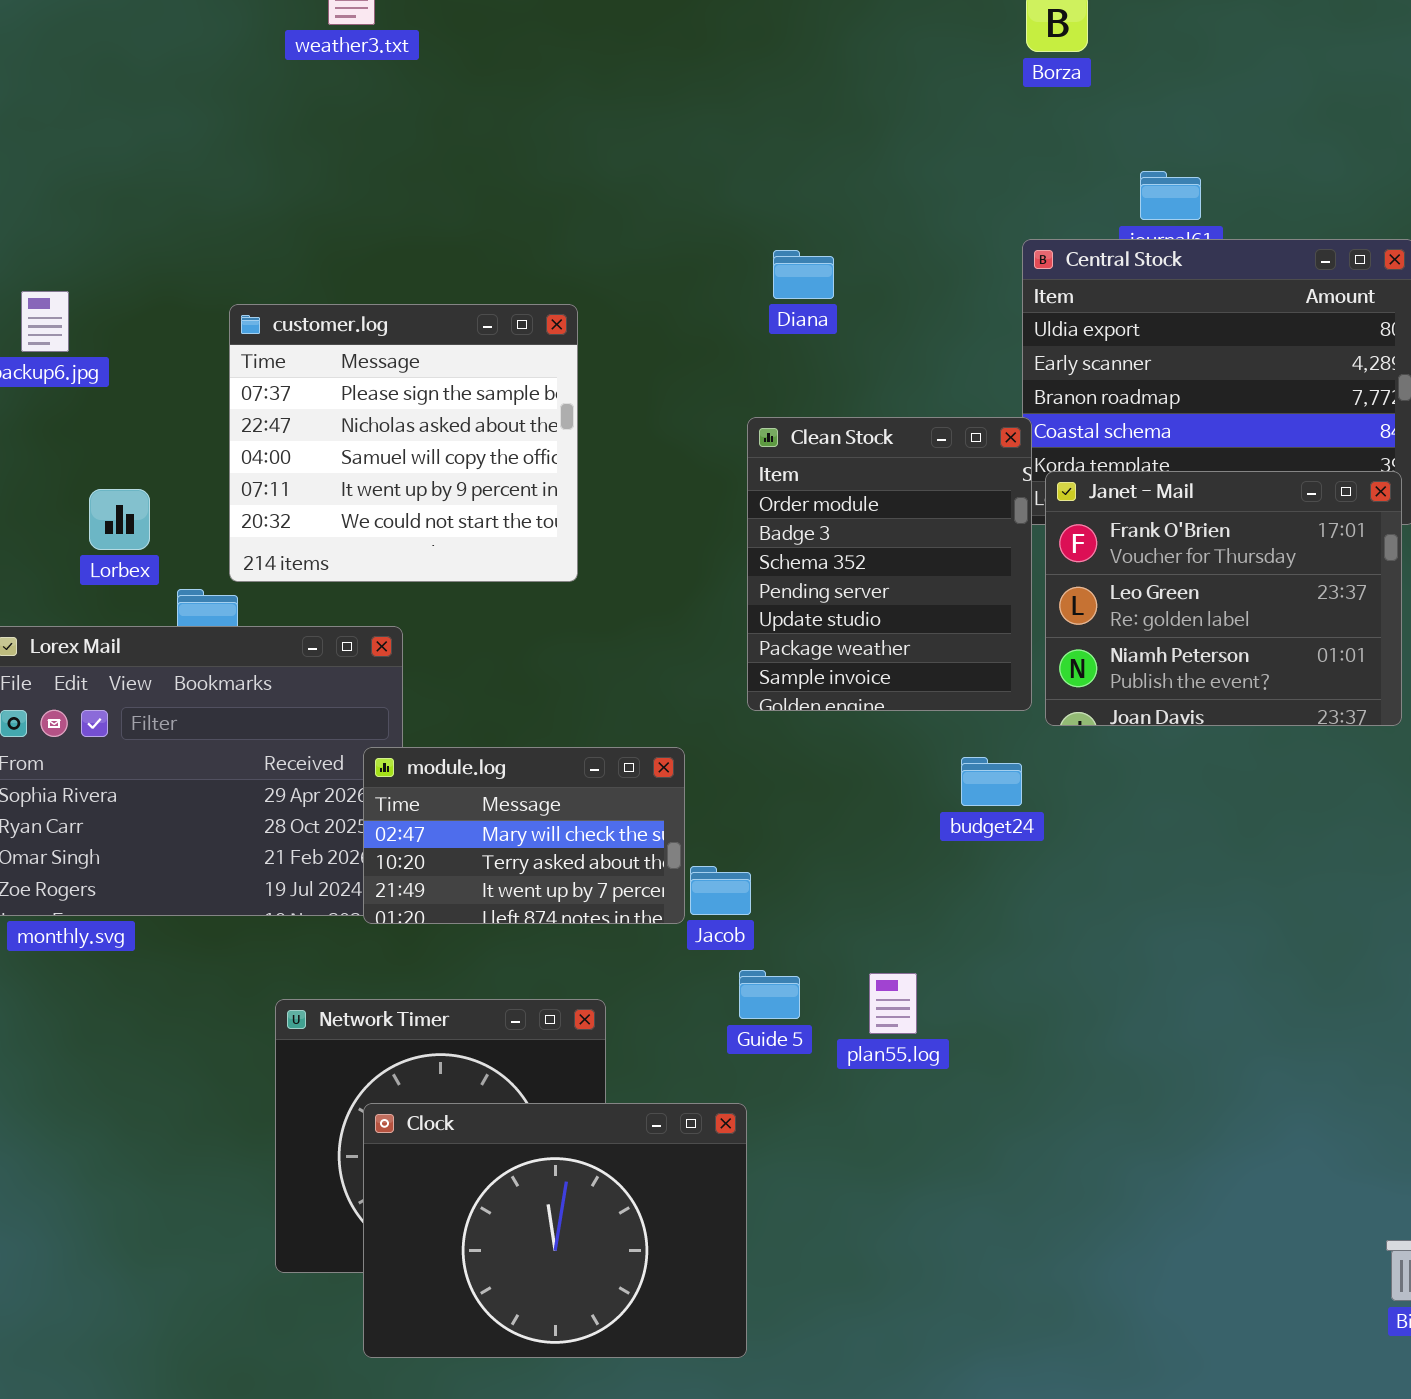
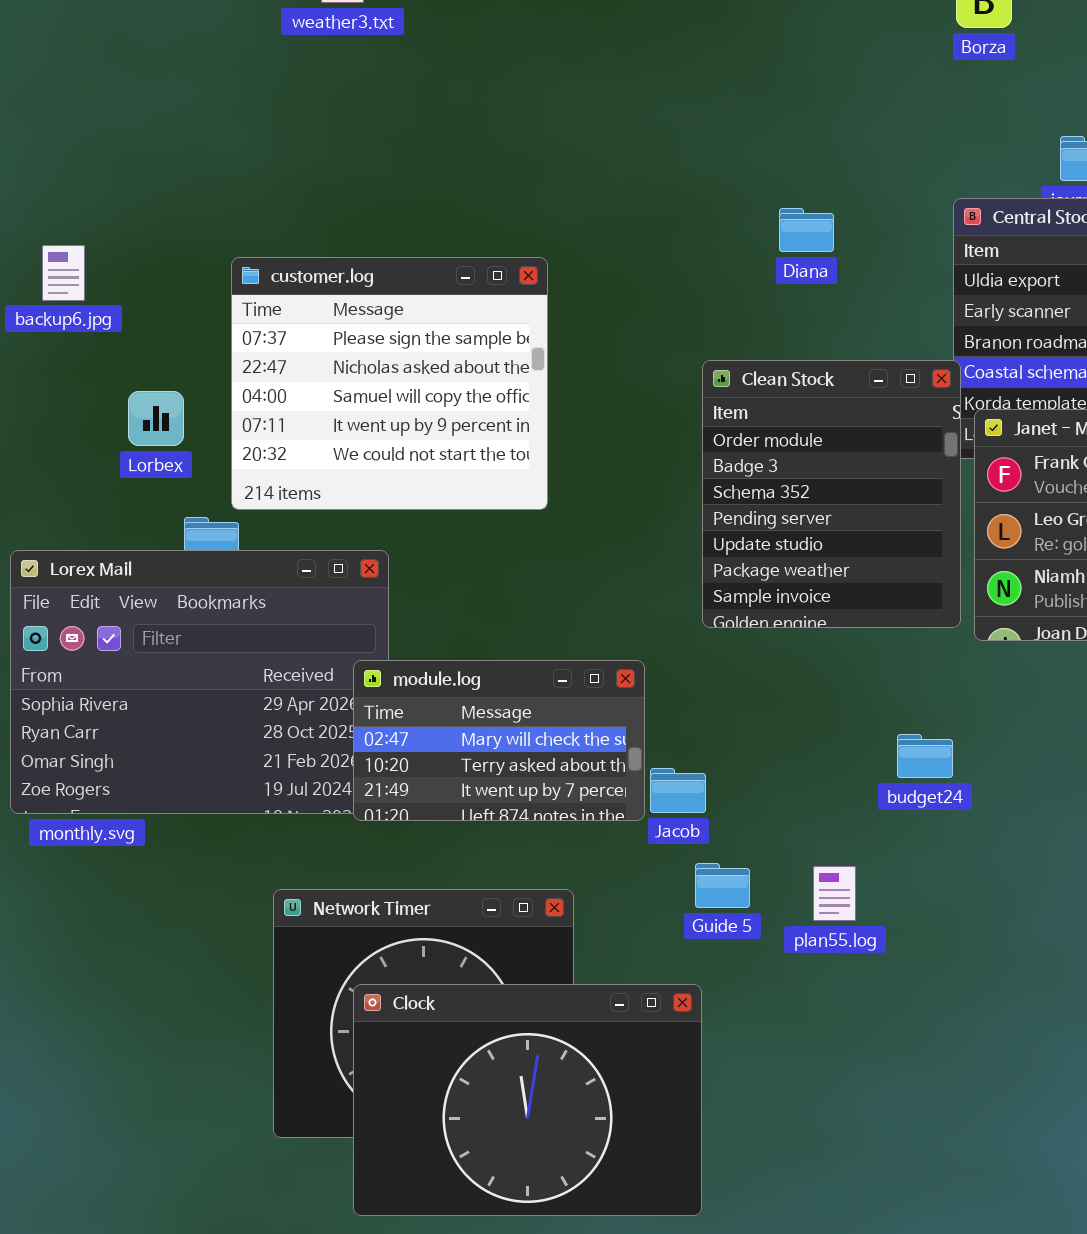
Diana: [773,250,834,299] -> [779,208,834,252], moved
Lorbex: [89,489,150,550] -> [128,391,184,446], moved
budget24: [961,757,1022,806] -> [897,734,953,778], moved

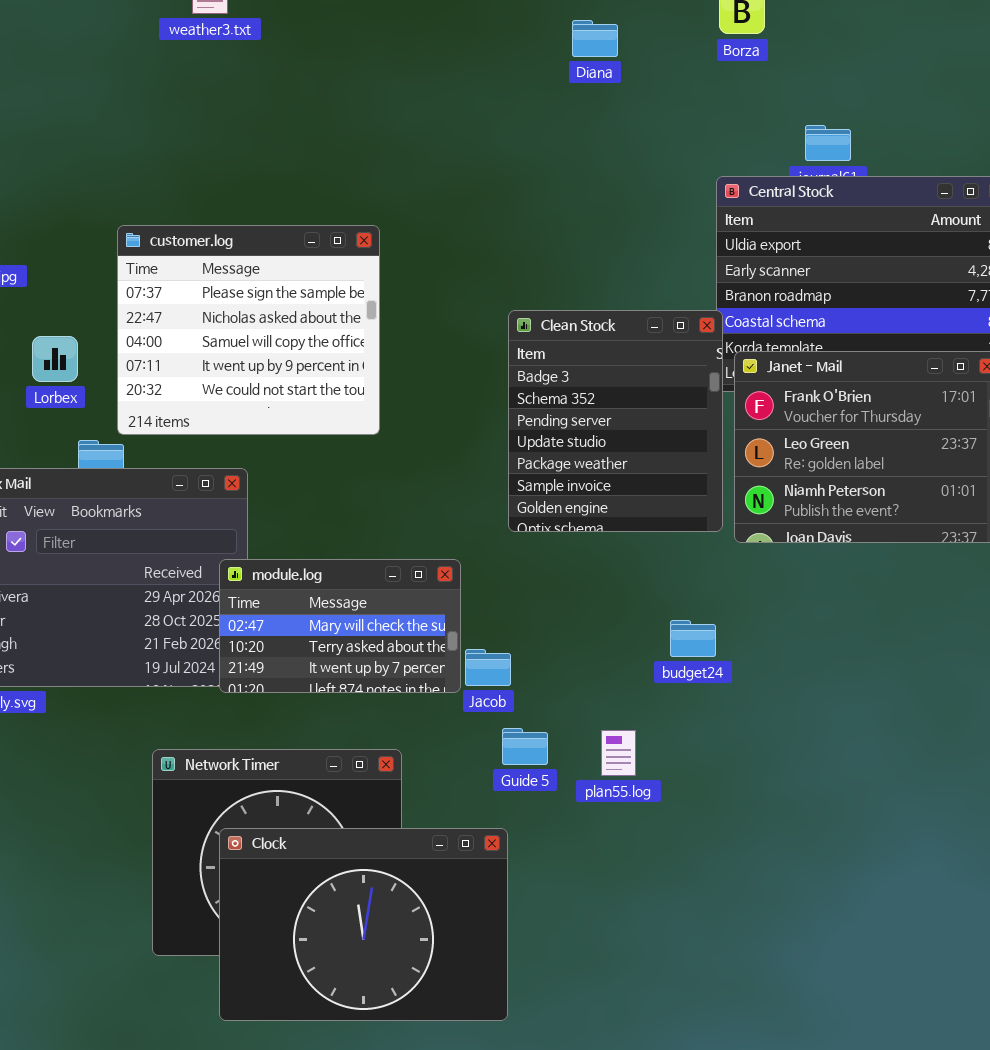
Diana: [779,208,834,252] -> [572,20,618,57], moved
Clean Stock: [702,360,961,628] -> [508,310,723,532], scrolled down 1 row

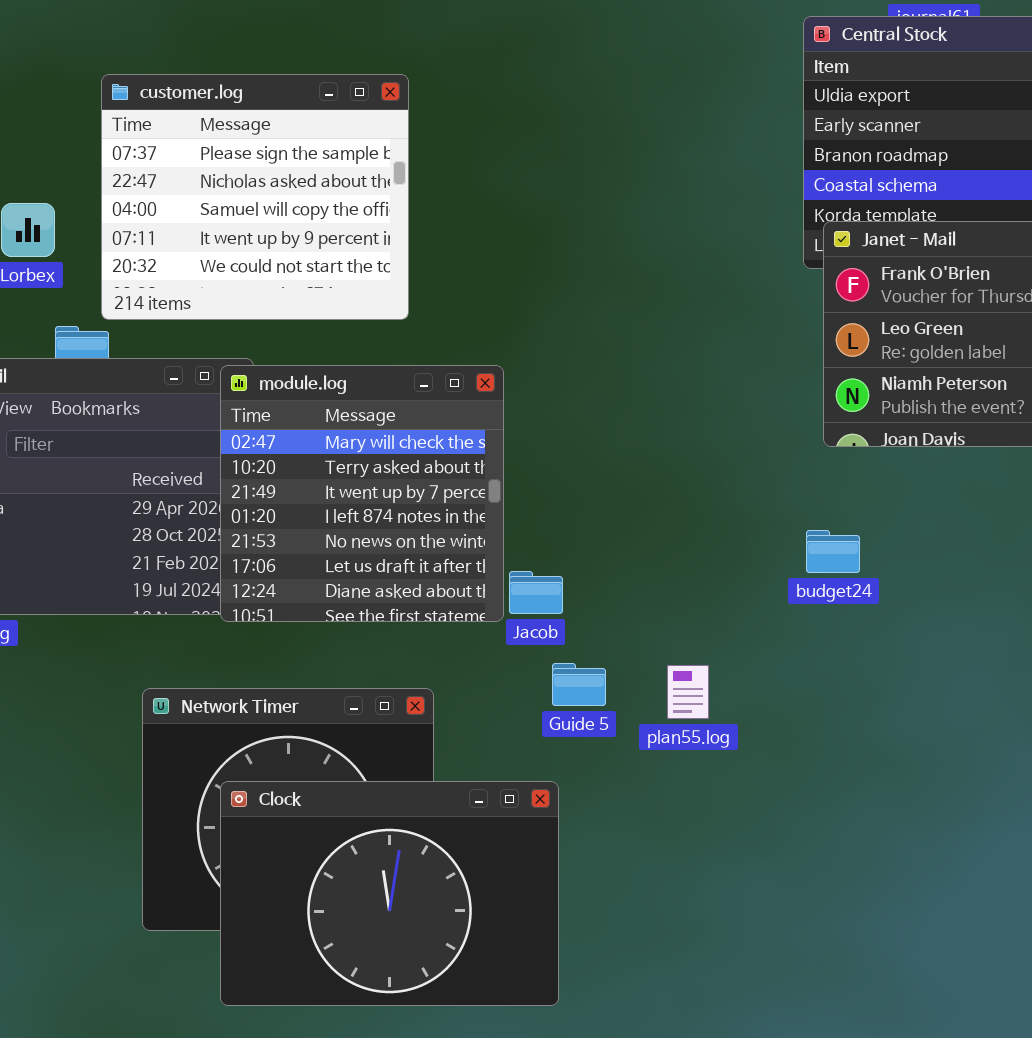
Clean Stock: [508,310,723,532] -> none, closed
module.log: [219,559,461,693] -> [220,365,504,622], resized
budget24: [670,620,716,657] -> [806,530,860,573], moved

